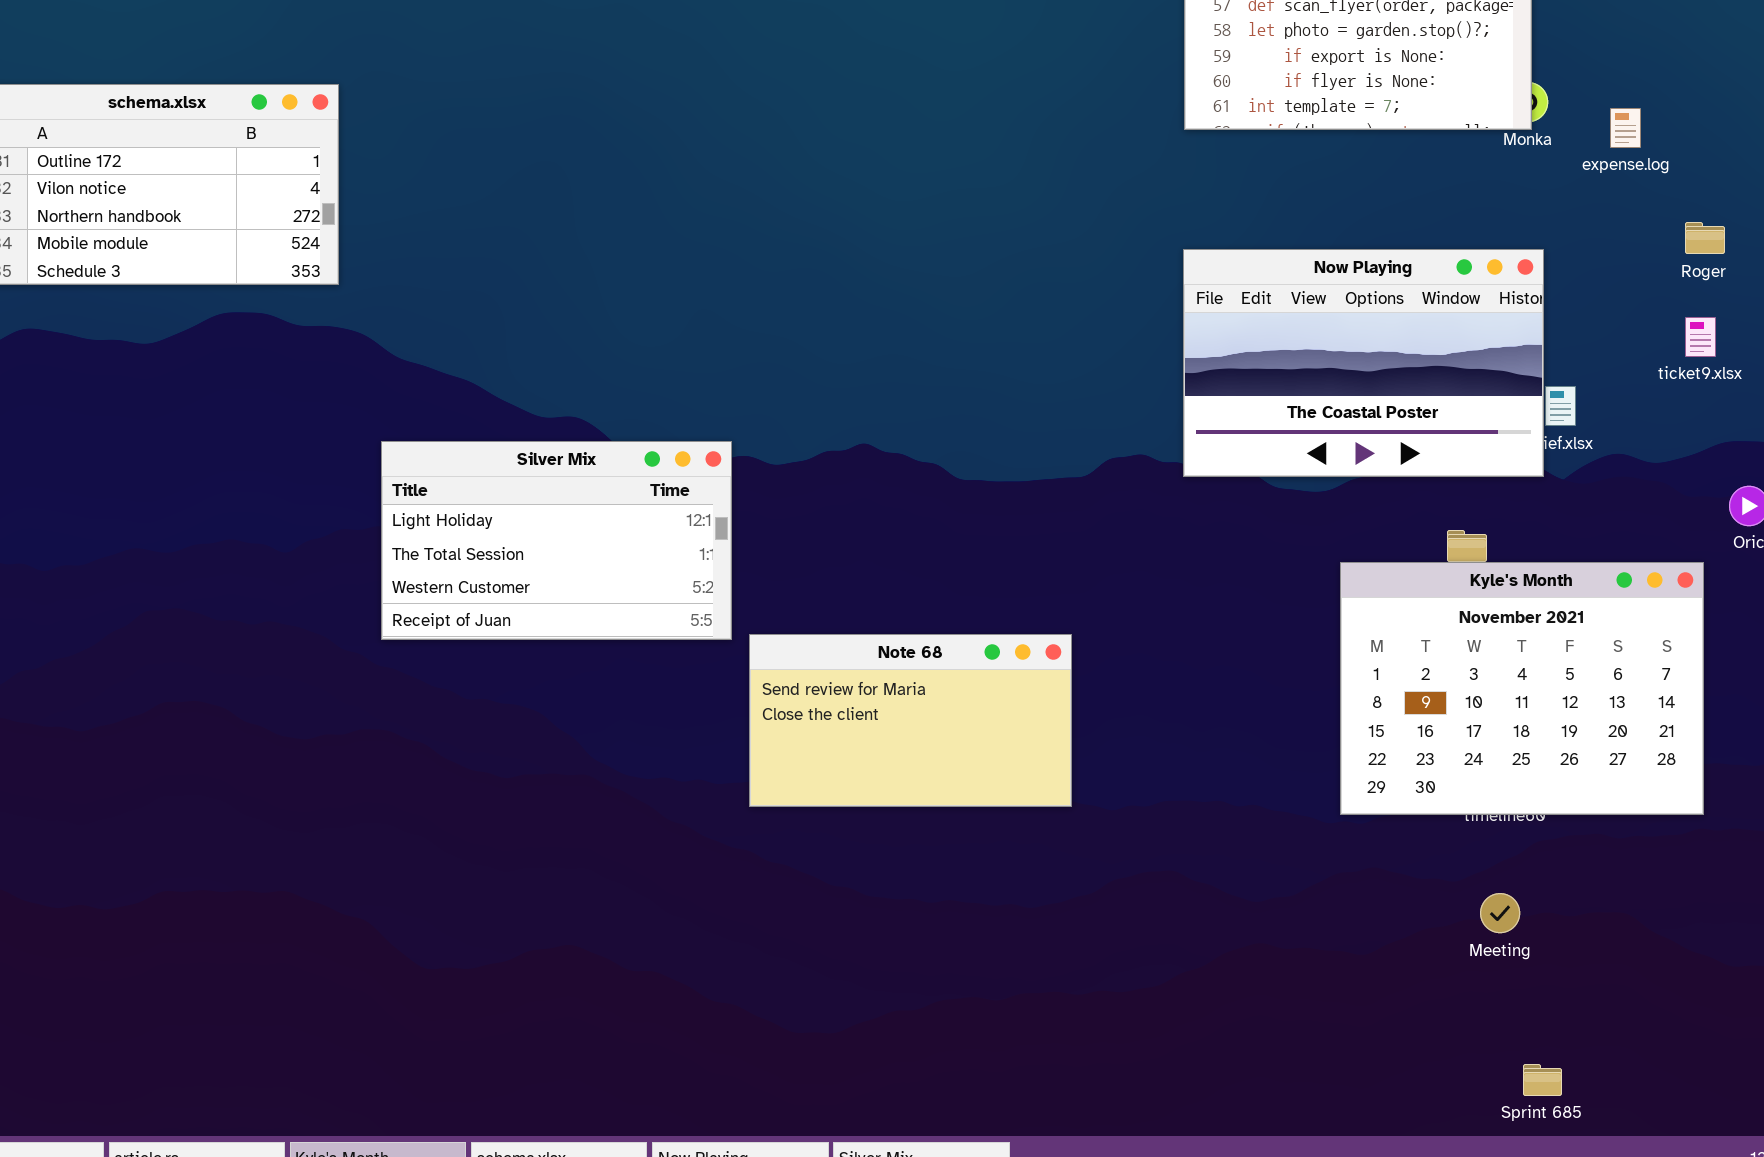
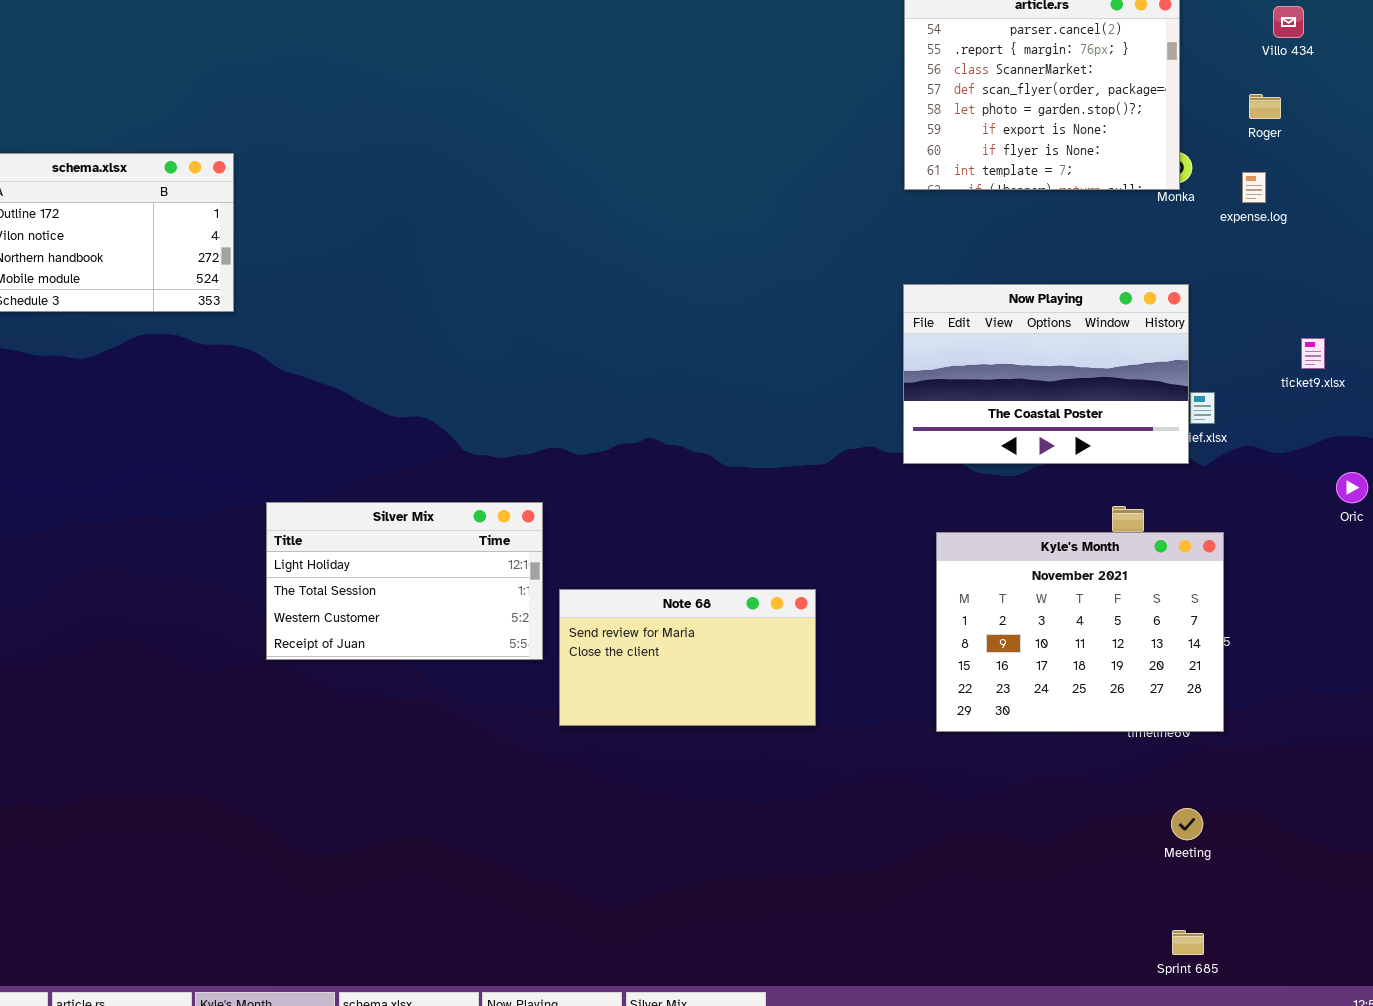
Roger: [1685,222,1725,254] -> [1249,94,1281,119], moved
Silver Mix: [381,441,732,640] -> [266,502,543,660], moved
Kyle's Month: [1340,562,1704,815] -> [936,532,1224,732], moved
Meeting: [1480,893,1520,933] -> [1171,808,1203,840], moved

